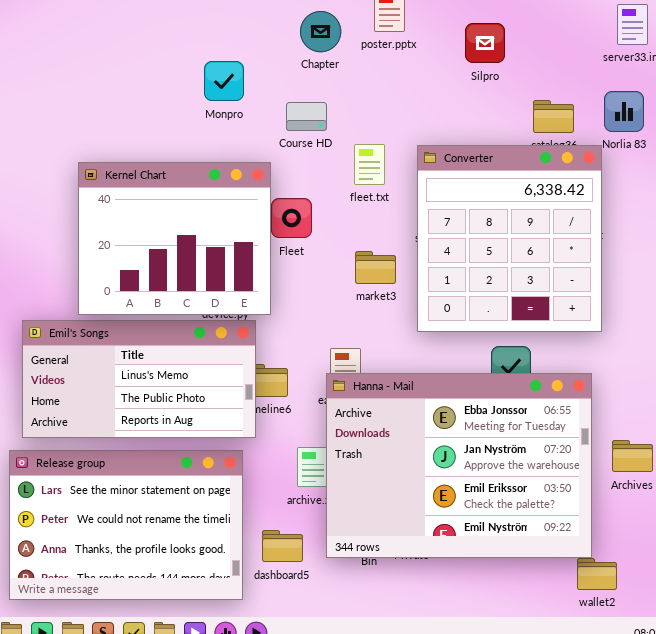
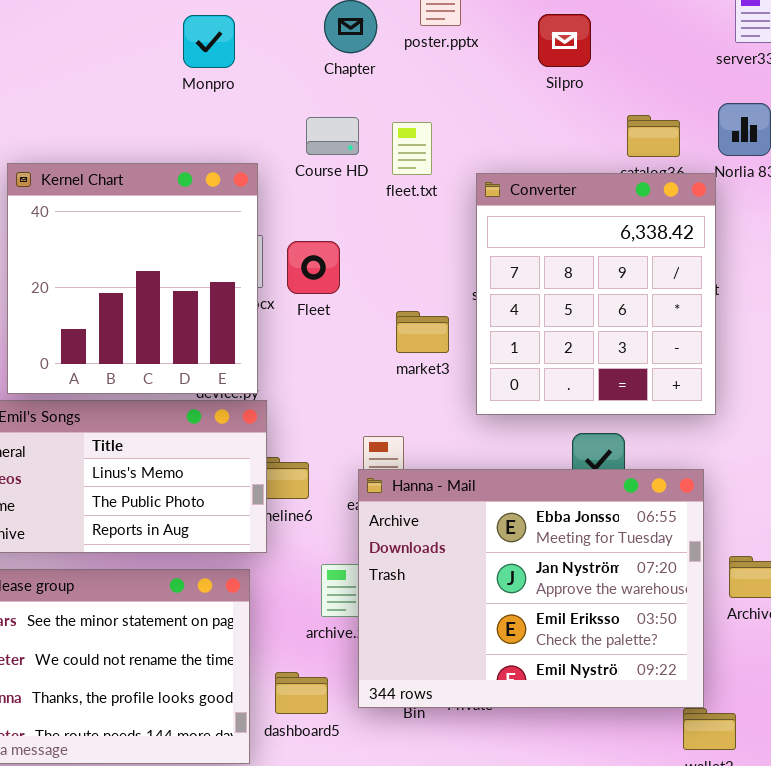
Monpro: [204,61,244,101] -> [183,15,235,68], moved
fleet.txt: [354,144,385,185] -> [392,122,432,175], moved
Kernel Chart: [78,162,271,315] -> [7,163,258,394], moved, resized

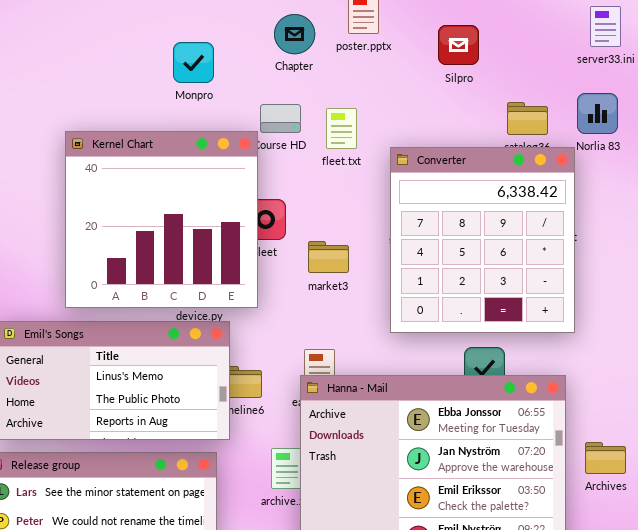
Monpro: [183,15,235,68] -> [173,42,214,83], moved
Kernel Chart: [7,163,258,394] -> [65,131,258,308], moved
market3: [396,311,449,353] -> [308,241,349,273], moved

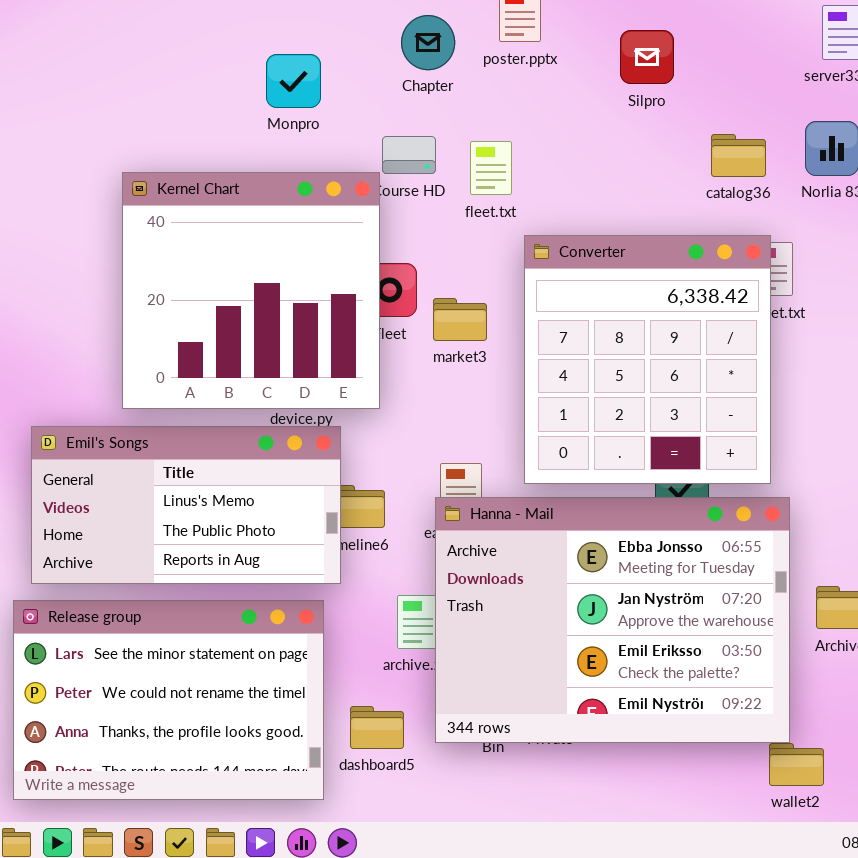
Converter: [390,147,575,333] -> [524,235,771,484], moved
market3: [308,241,349,273] -> [433,298,487,341], moved

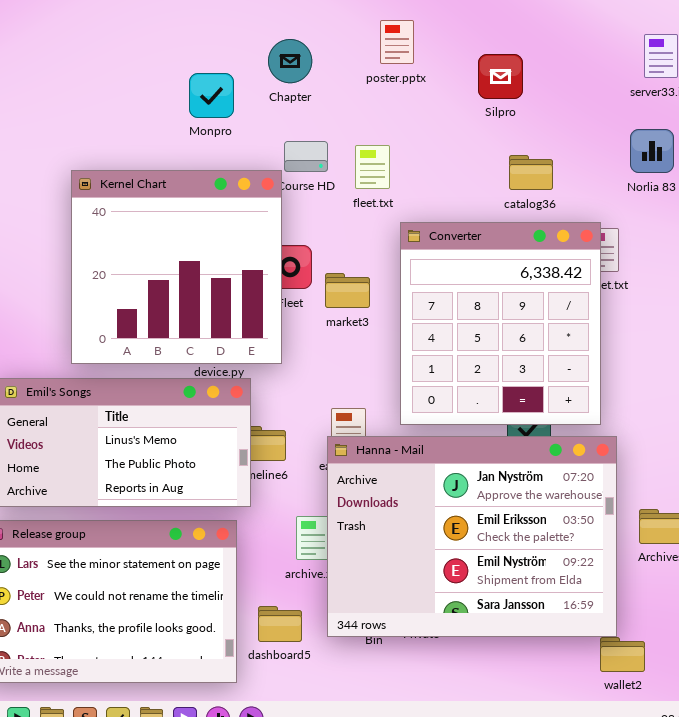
Chapter: [401,15,455,70] -> [268,39,312,83], moved
catalog36: [711,134,766,177] -> [509,155,553,190], moved
Hanna - Mail: [435,497,790,743] -> [327,436,617,637], scrolled down 1 row

